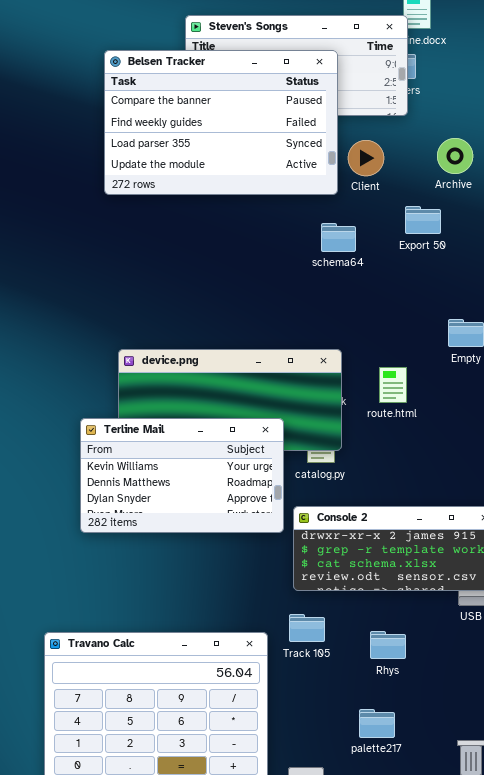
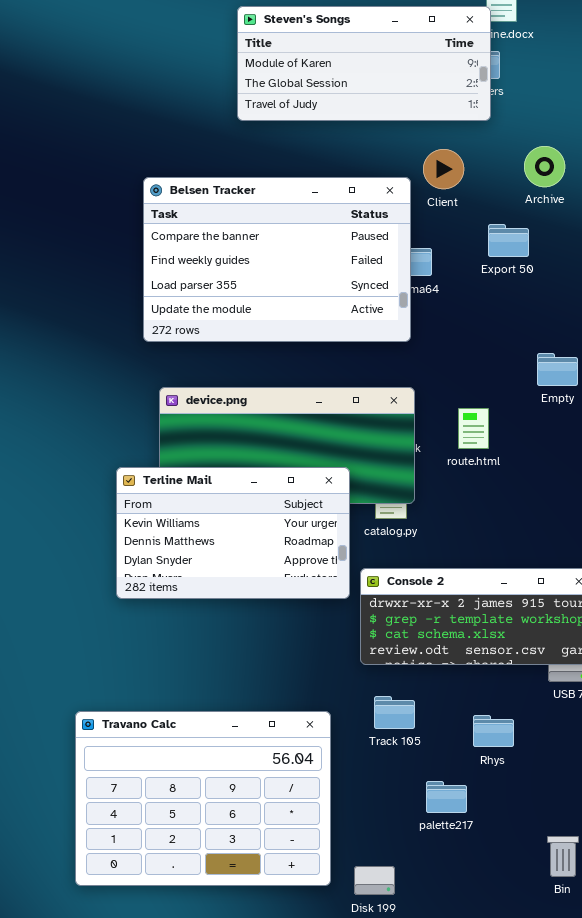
Belsen Tracker: [104,50,338,195] -> [143,177,411,342], moved
Track 105: [289,614,325,642] -> [374,696,415,729], moved
Rhys: [370,631,406,659] -> [473,715,514,747], moved
palette217: [359,709,395,738] -> [426,781,467,813], moved

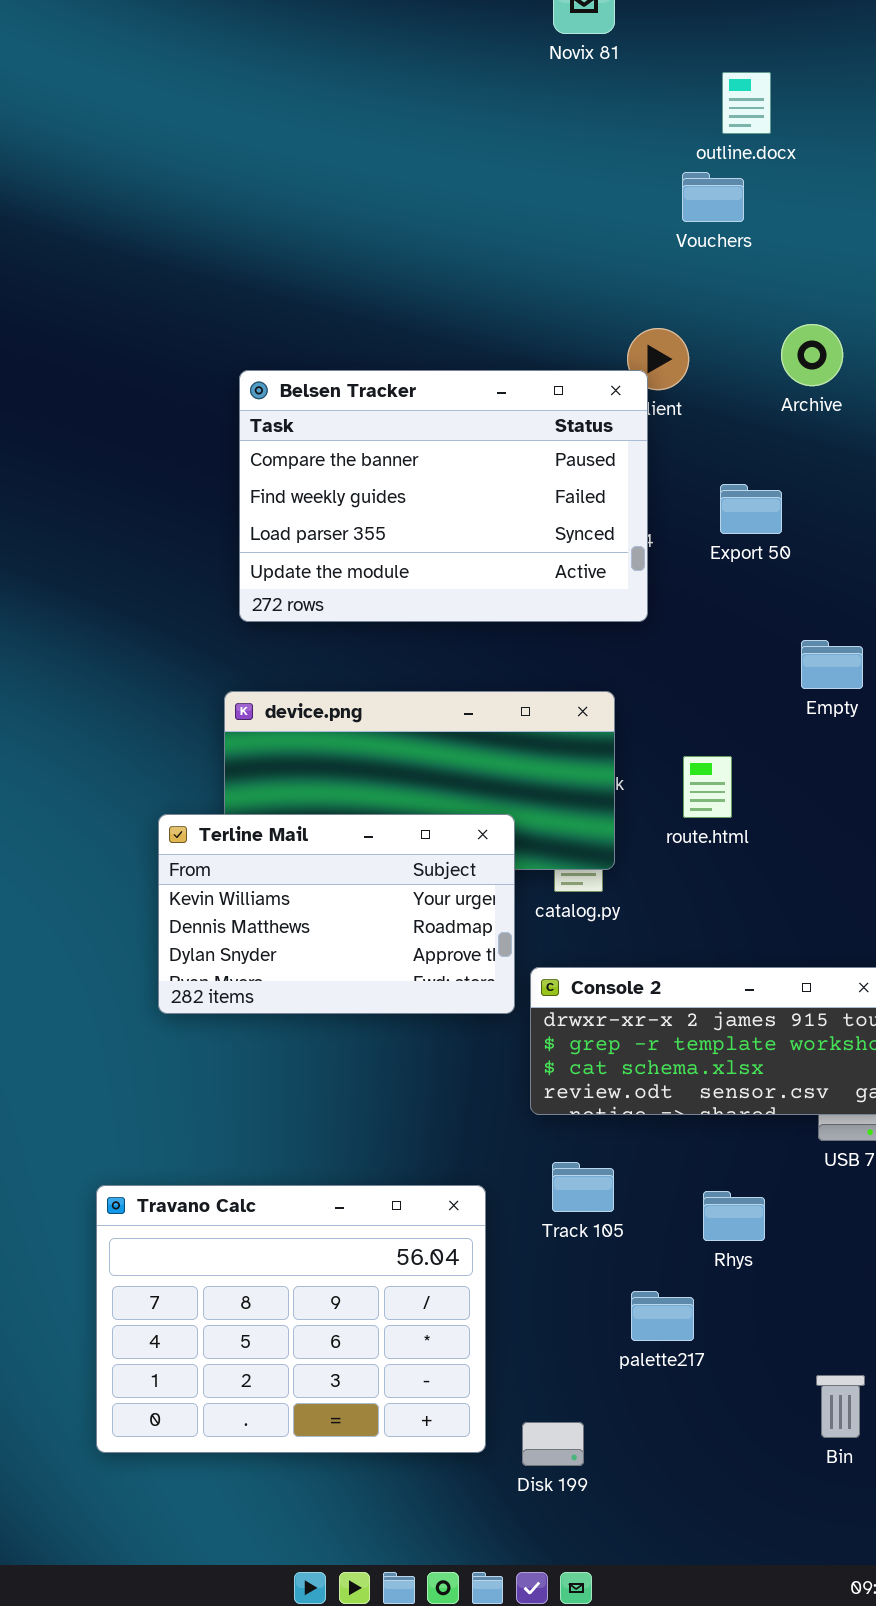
Steven's Songs: [237,6,491,121] -> none, closed
Belsen Tracker: [143,177,411,342] -> [239,370,648,622], moved
Export 50: [488,224,529,257] -> [720,484,782,534], moved
route.html: [458,408,489,449] -> [683,756,732,818], moved

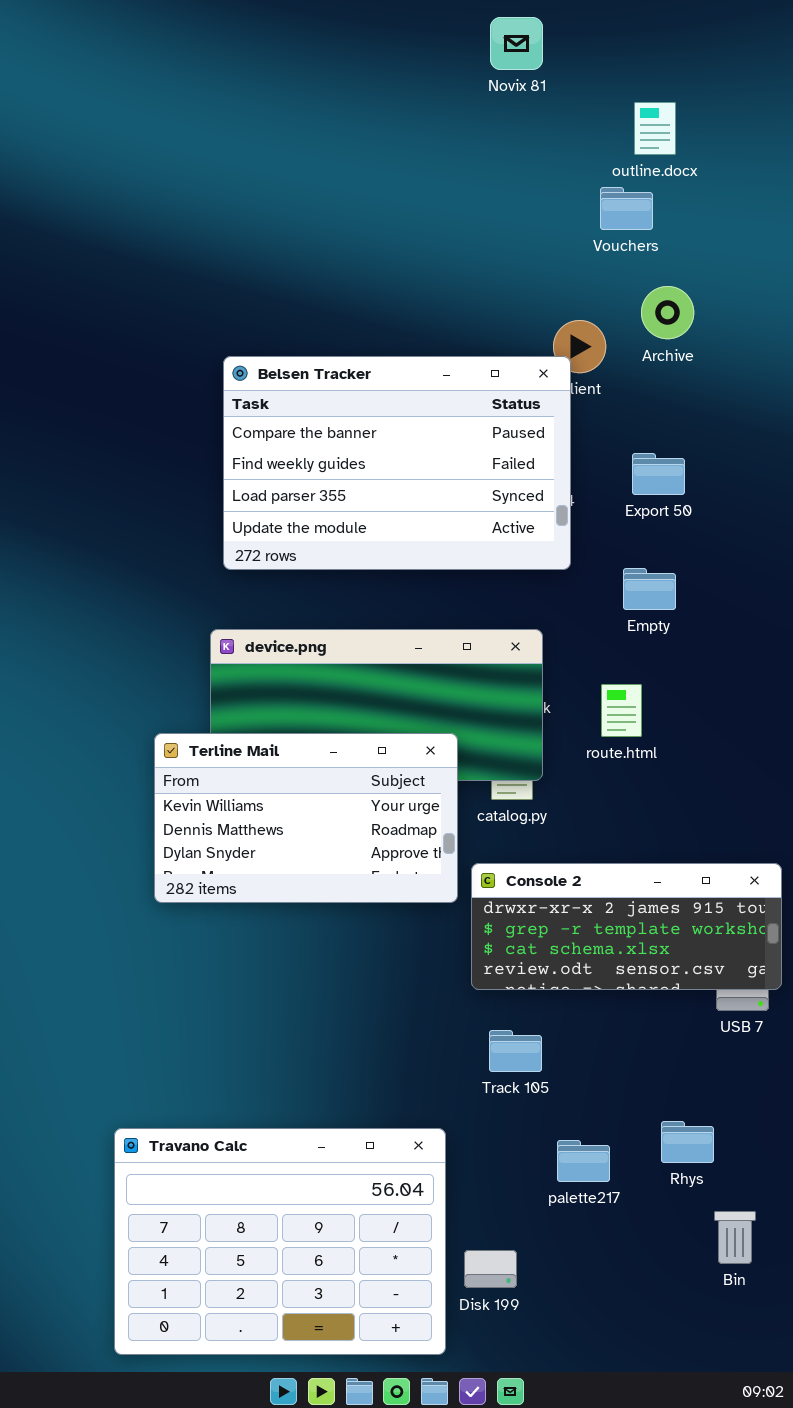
Archive: [781,324,843,386] -> [641,286,694,339], moved
Empty: [801,640,863,689] -> [623,568,676,610], moved
Travano Calc: [96,1185,486,1453] -> [114,1128,446,1355], moved
Rhys: [703,1191,765,1241] -> [661,1121,714,1163], moved

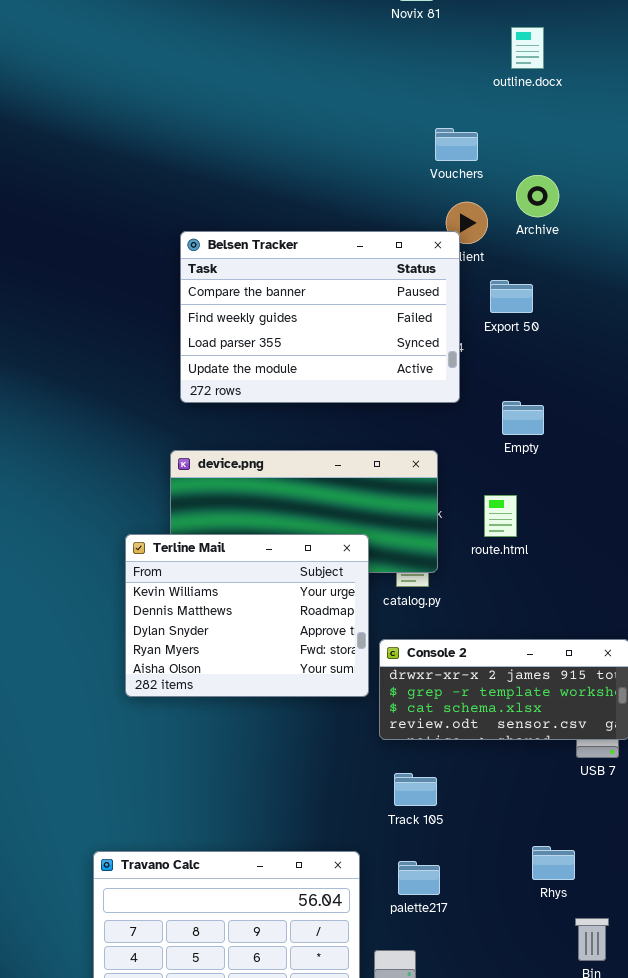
Vouchers: [600,187,653,230] -> [435,128,478,161], moved
Export 50: [632,453,685,495] -> [490,280,533,313], moved
Terline Mail: [154,733,458,903] -> [125,534,369,697], resized
palette217: [557,1140,610,1182] -> [398,861,440,895], moved

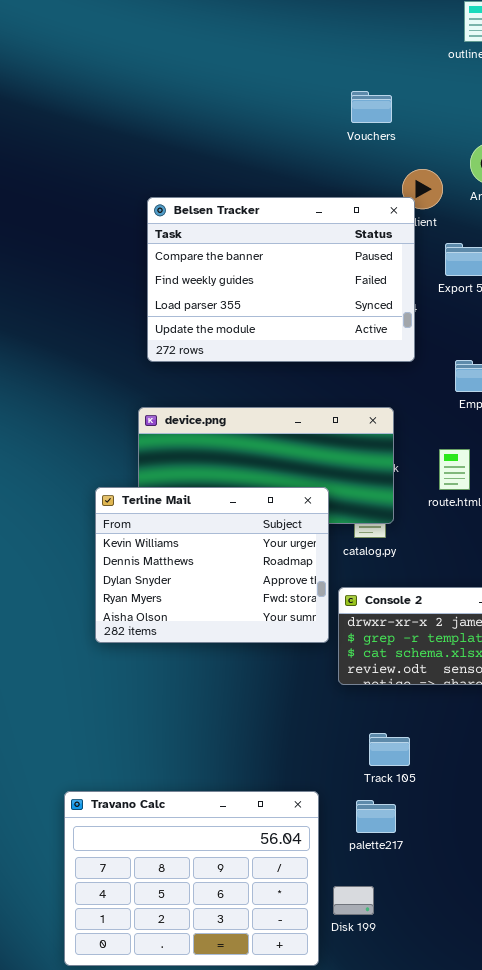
Vouchers: [435,128,478,161] -> [351,91,392,123], moved
Track 105: [394,773,437,806] -> [369,733,410,766], moved

